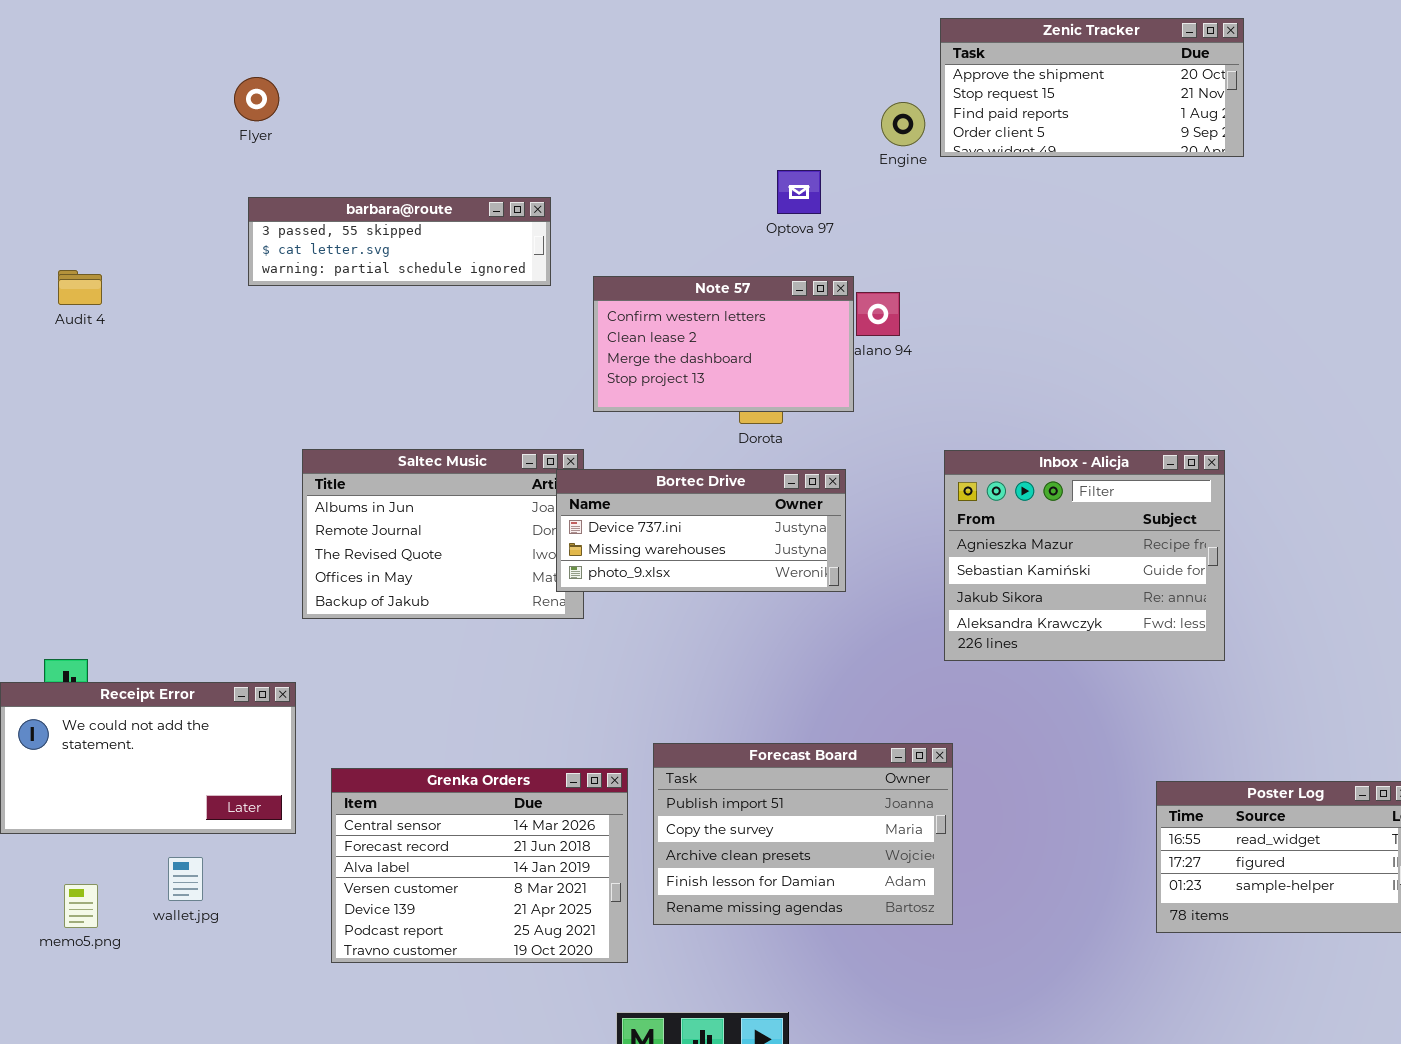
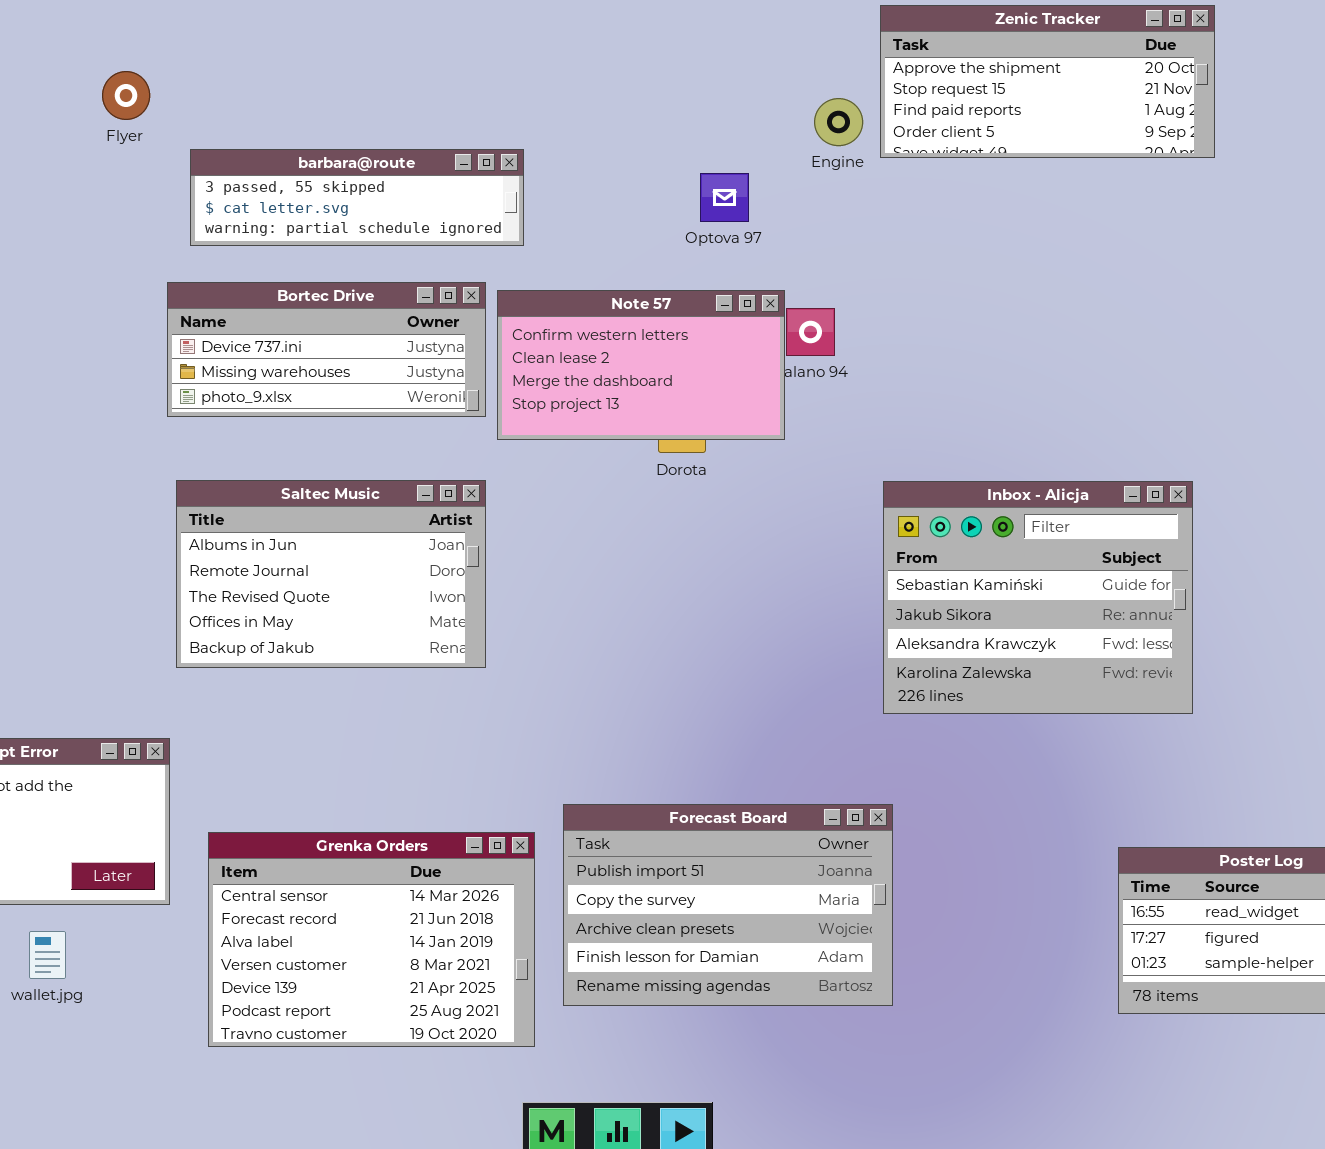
barbara@route: [248,197,551,286] -> [190,149,524,246], moved
Inbox - Alicja: [944,450,1225,661] -> [883,481,1193,714], scrolled down 1 row
Bortec Drive: [556,469,846,592] -> [167,282,486,417], moved

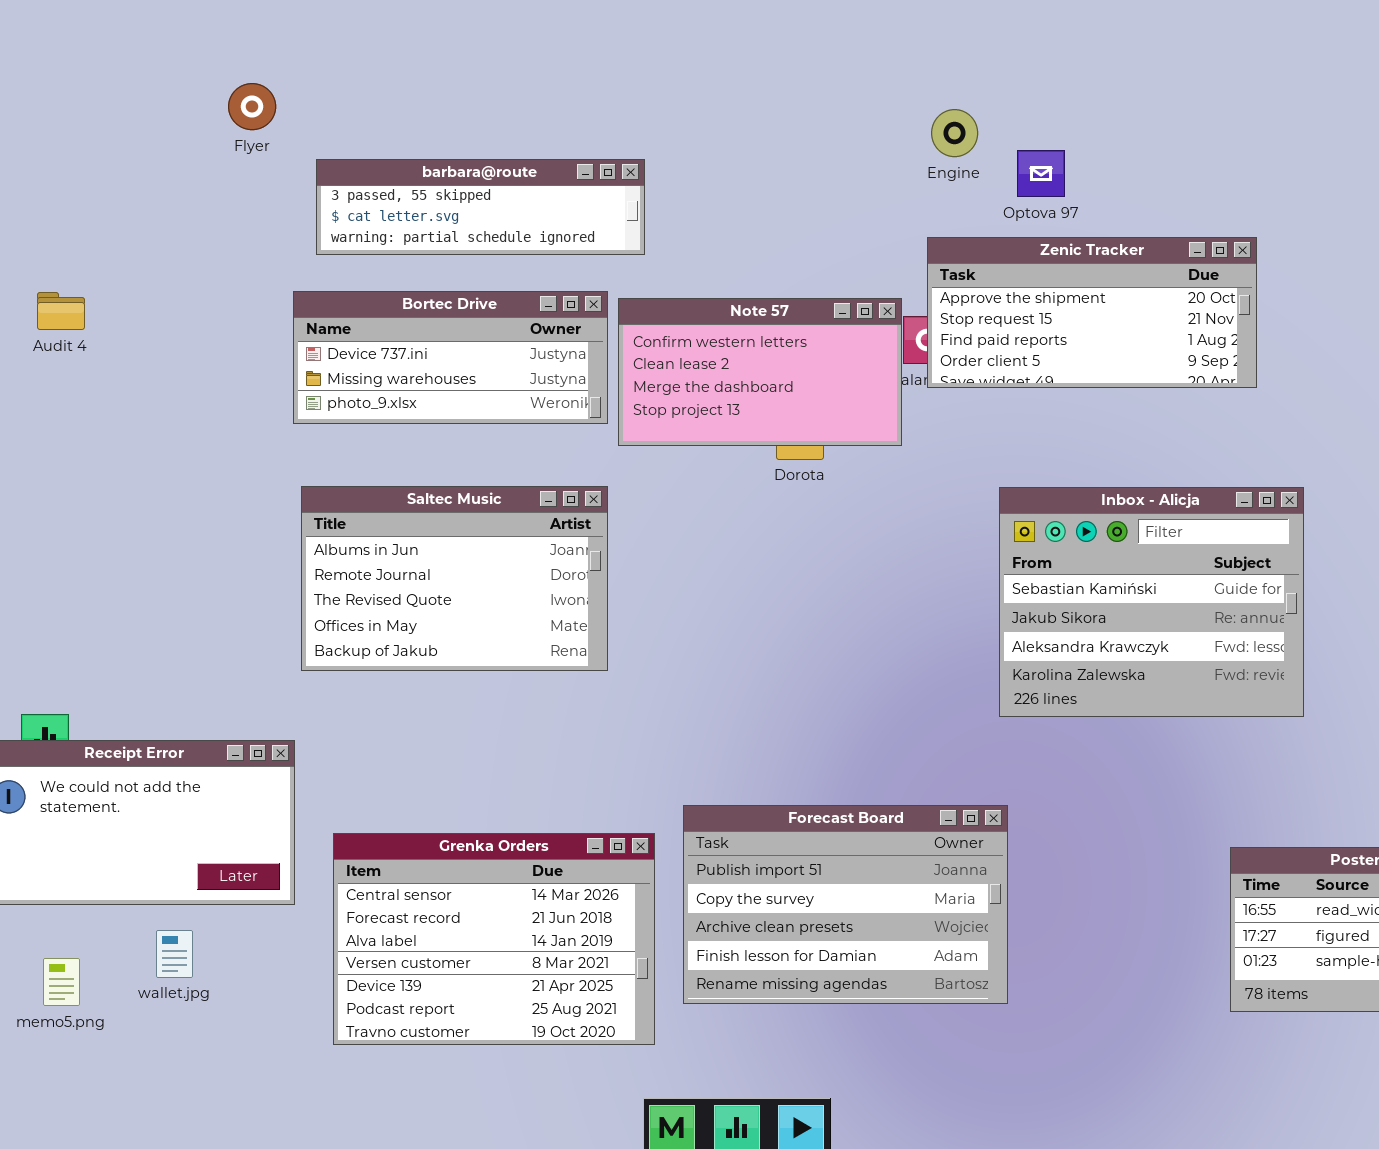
Zenic Tracker: [880,5,1215,158] -> [927,237,1257,388], moved
Optova 97: [700,173,749,222] -> [1017,150,1065,197], moved

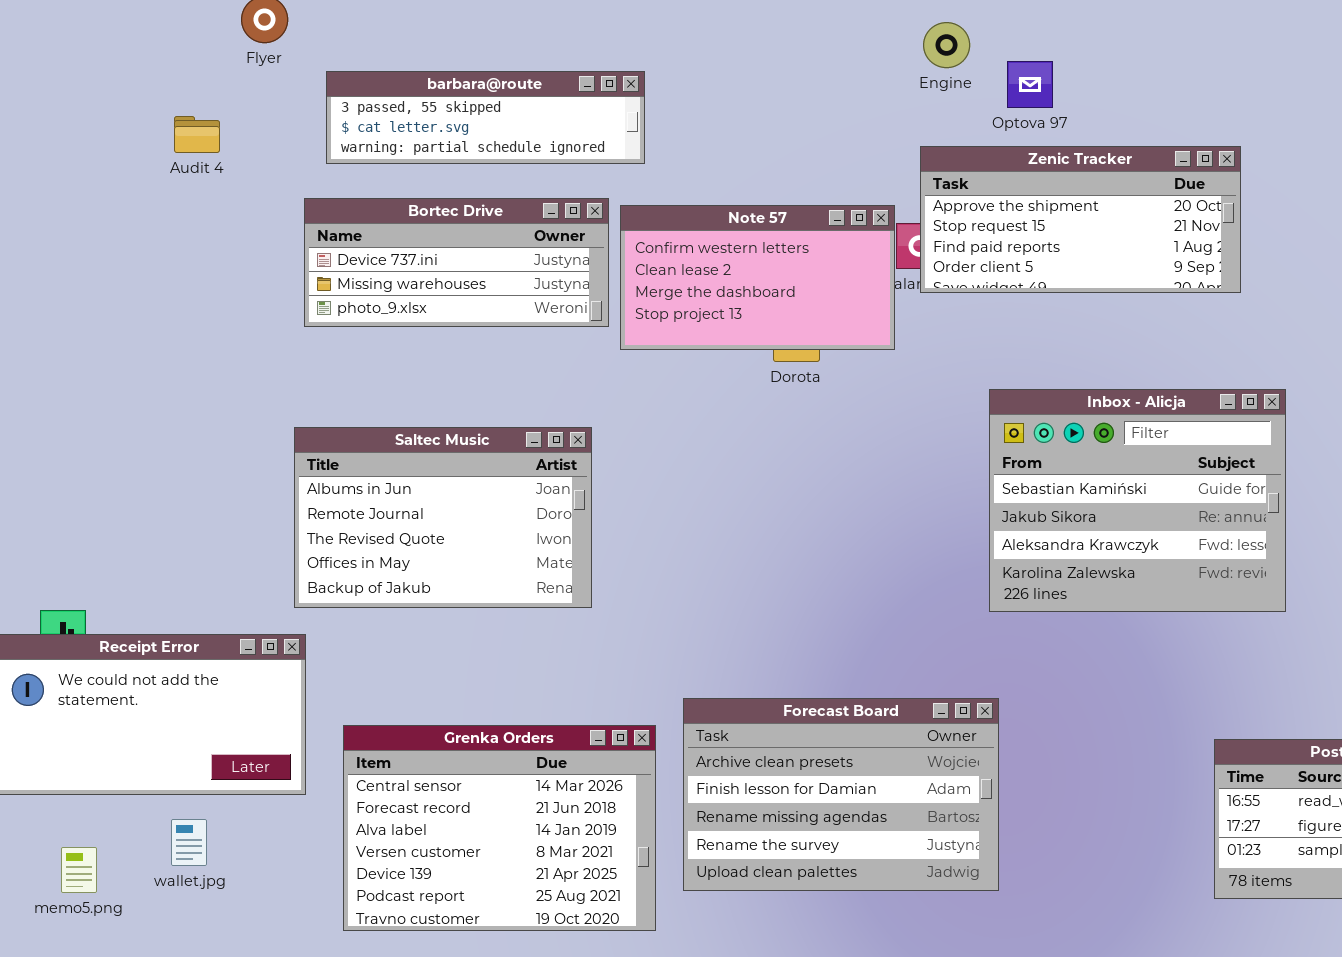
Audit 4: [37,292,85,330] -> [174,116,220,153], moved
Saltec Music: [301,486,608,671] -> [294,427,592,608], moved
Forecast Board: [683,805,1008,1004] -> [683,698,999,891], scrolled down 2 rows

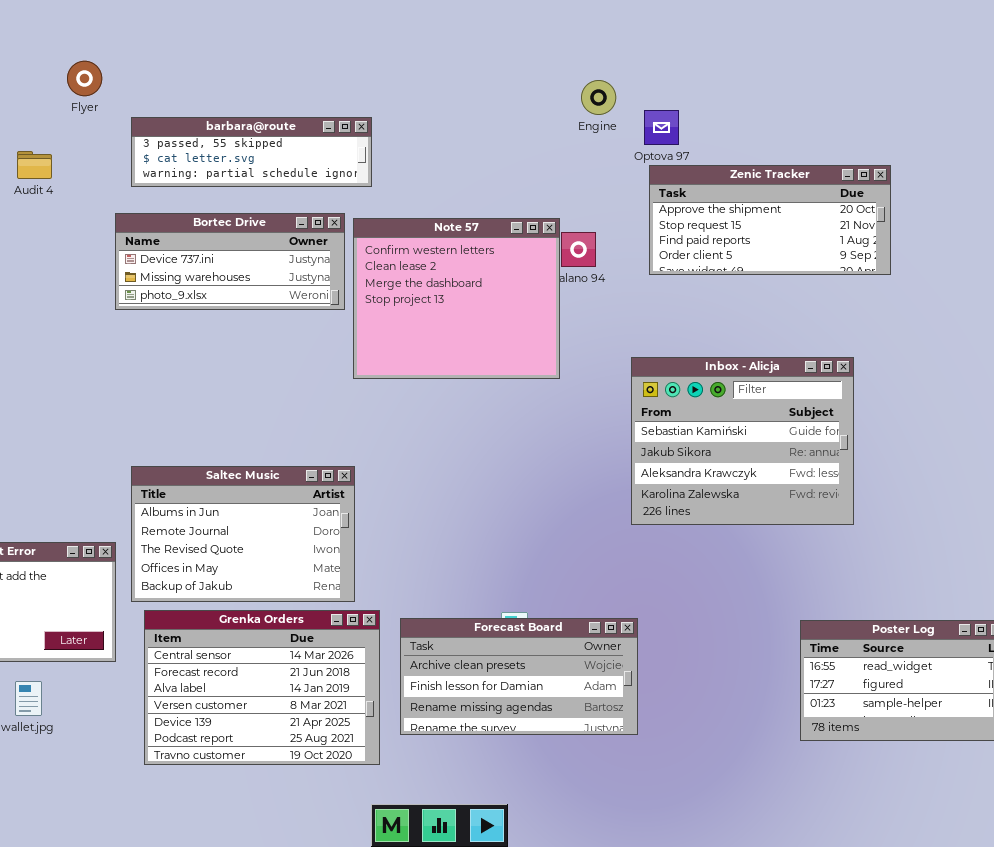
Zenic Tracker: [920,146,1241,293] -> [649,165,891,275], moved
Note 57: [620,205,895,350] -> [353,218,560,379], resized
Saltec Music: [294,427,592,608] -> [131,466,355,602], moved
Forecast Board: [683,698,999,891] -> [400,618,638,735], resized

